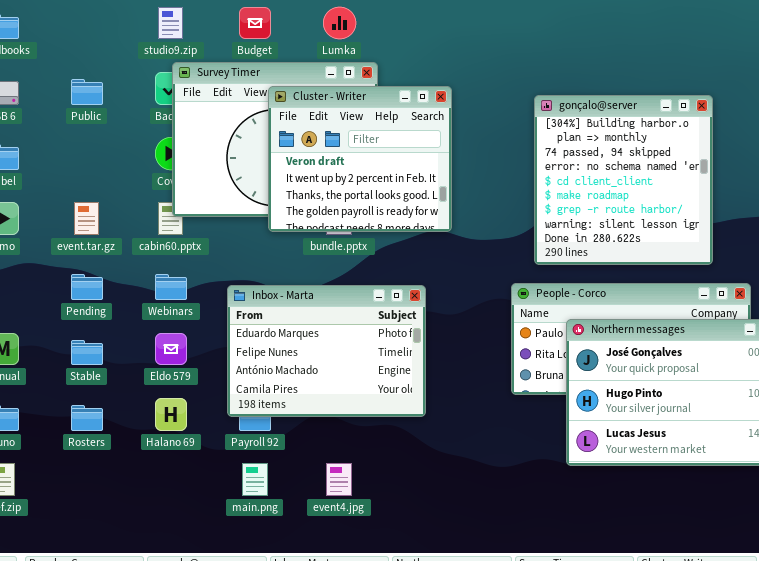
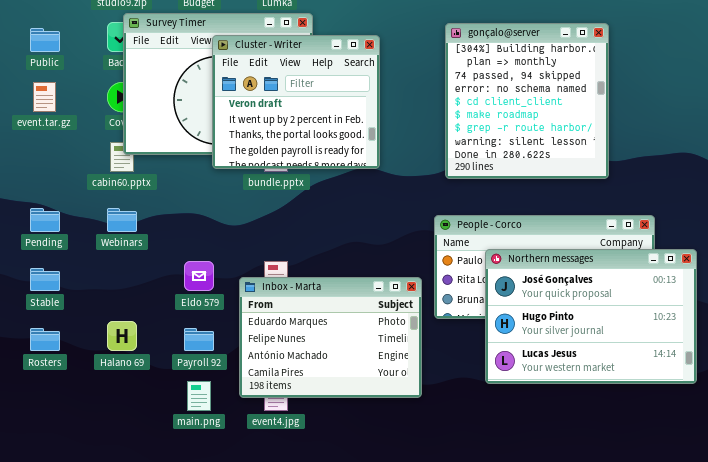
gonçalo@server: [534,95,713,265] -> [445,23,609,179], moved
event.tar.gz: [74,202,99,235] -> [33,82,56,112], moved
Inbox - Marta: [227,285,426,417] -> [239,277,422,398], moved
Eldo 579: [155,333,187,365] -> [184,261,214,291], moved

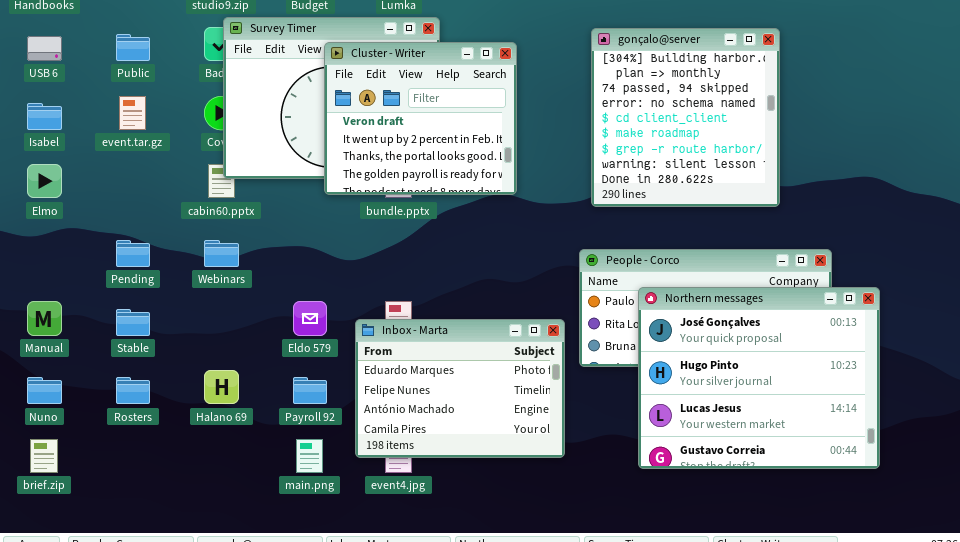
Northern messages: [485,249,697,384] -> [638,287,880,469], resized

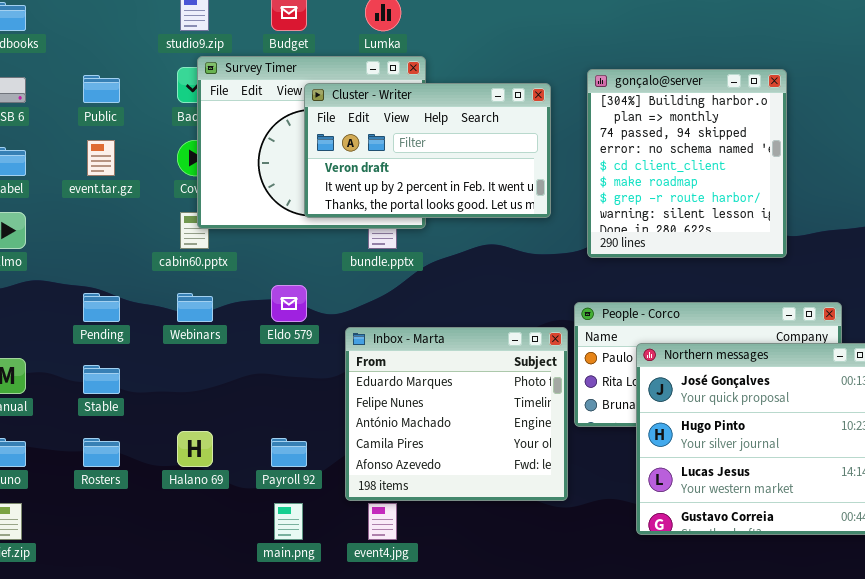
Cluster - Writer: [324,42,517,195] -> [304,83,551,218], resized
Eldo 579: [293,301,327,336] -> [271,285,307,322], moved
Inbox - Marta: [355,319,565,458] -> [345,327,568,501], moved, resized

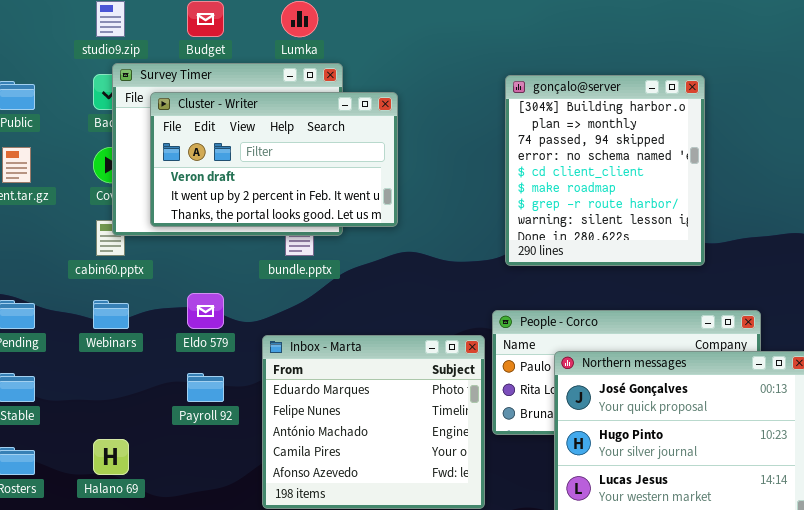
Cluster - Writer: [304,83,551,218] -> [150,92,398,227], moved
Payroll 92: [271,438,307,467] -> [187,373,224,402], moved

